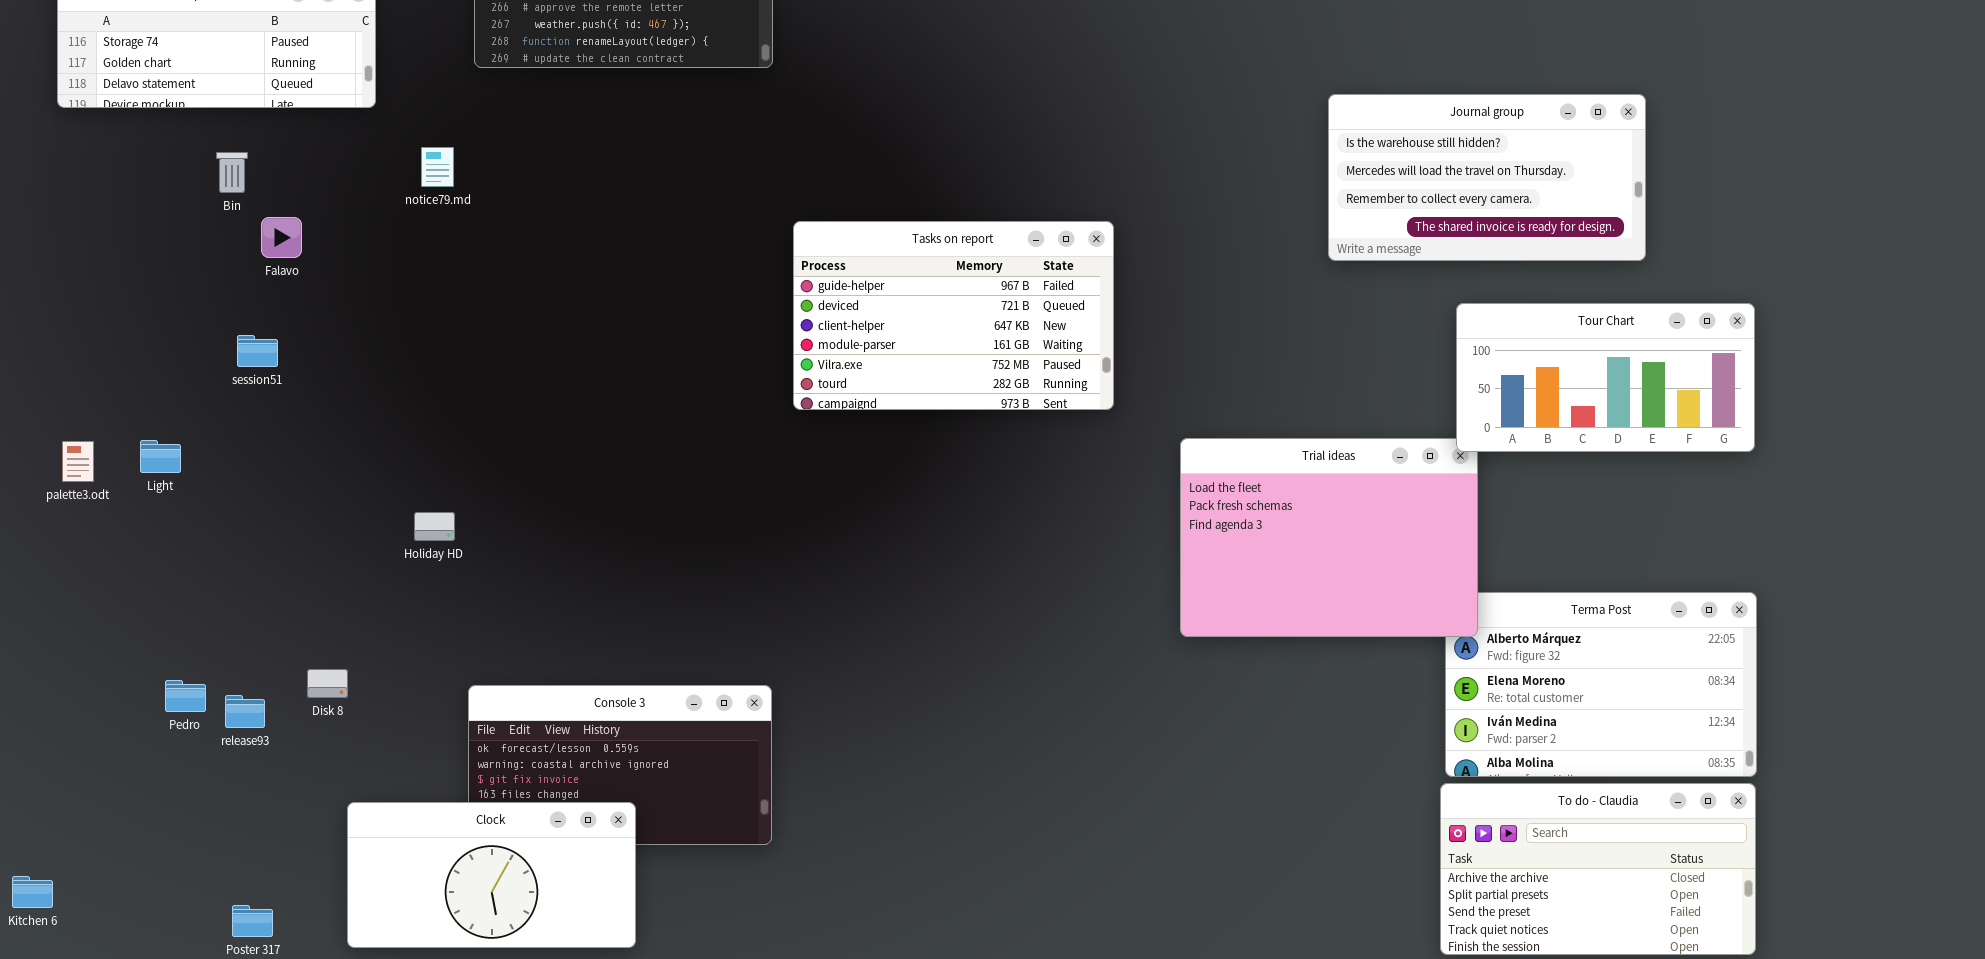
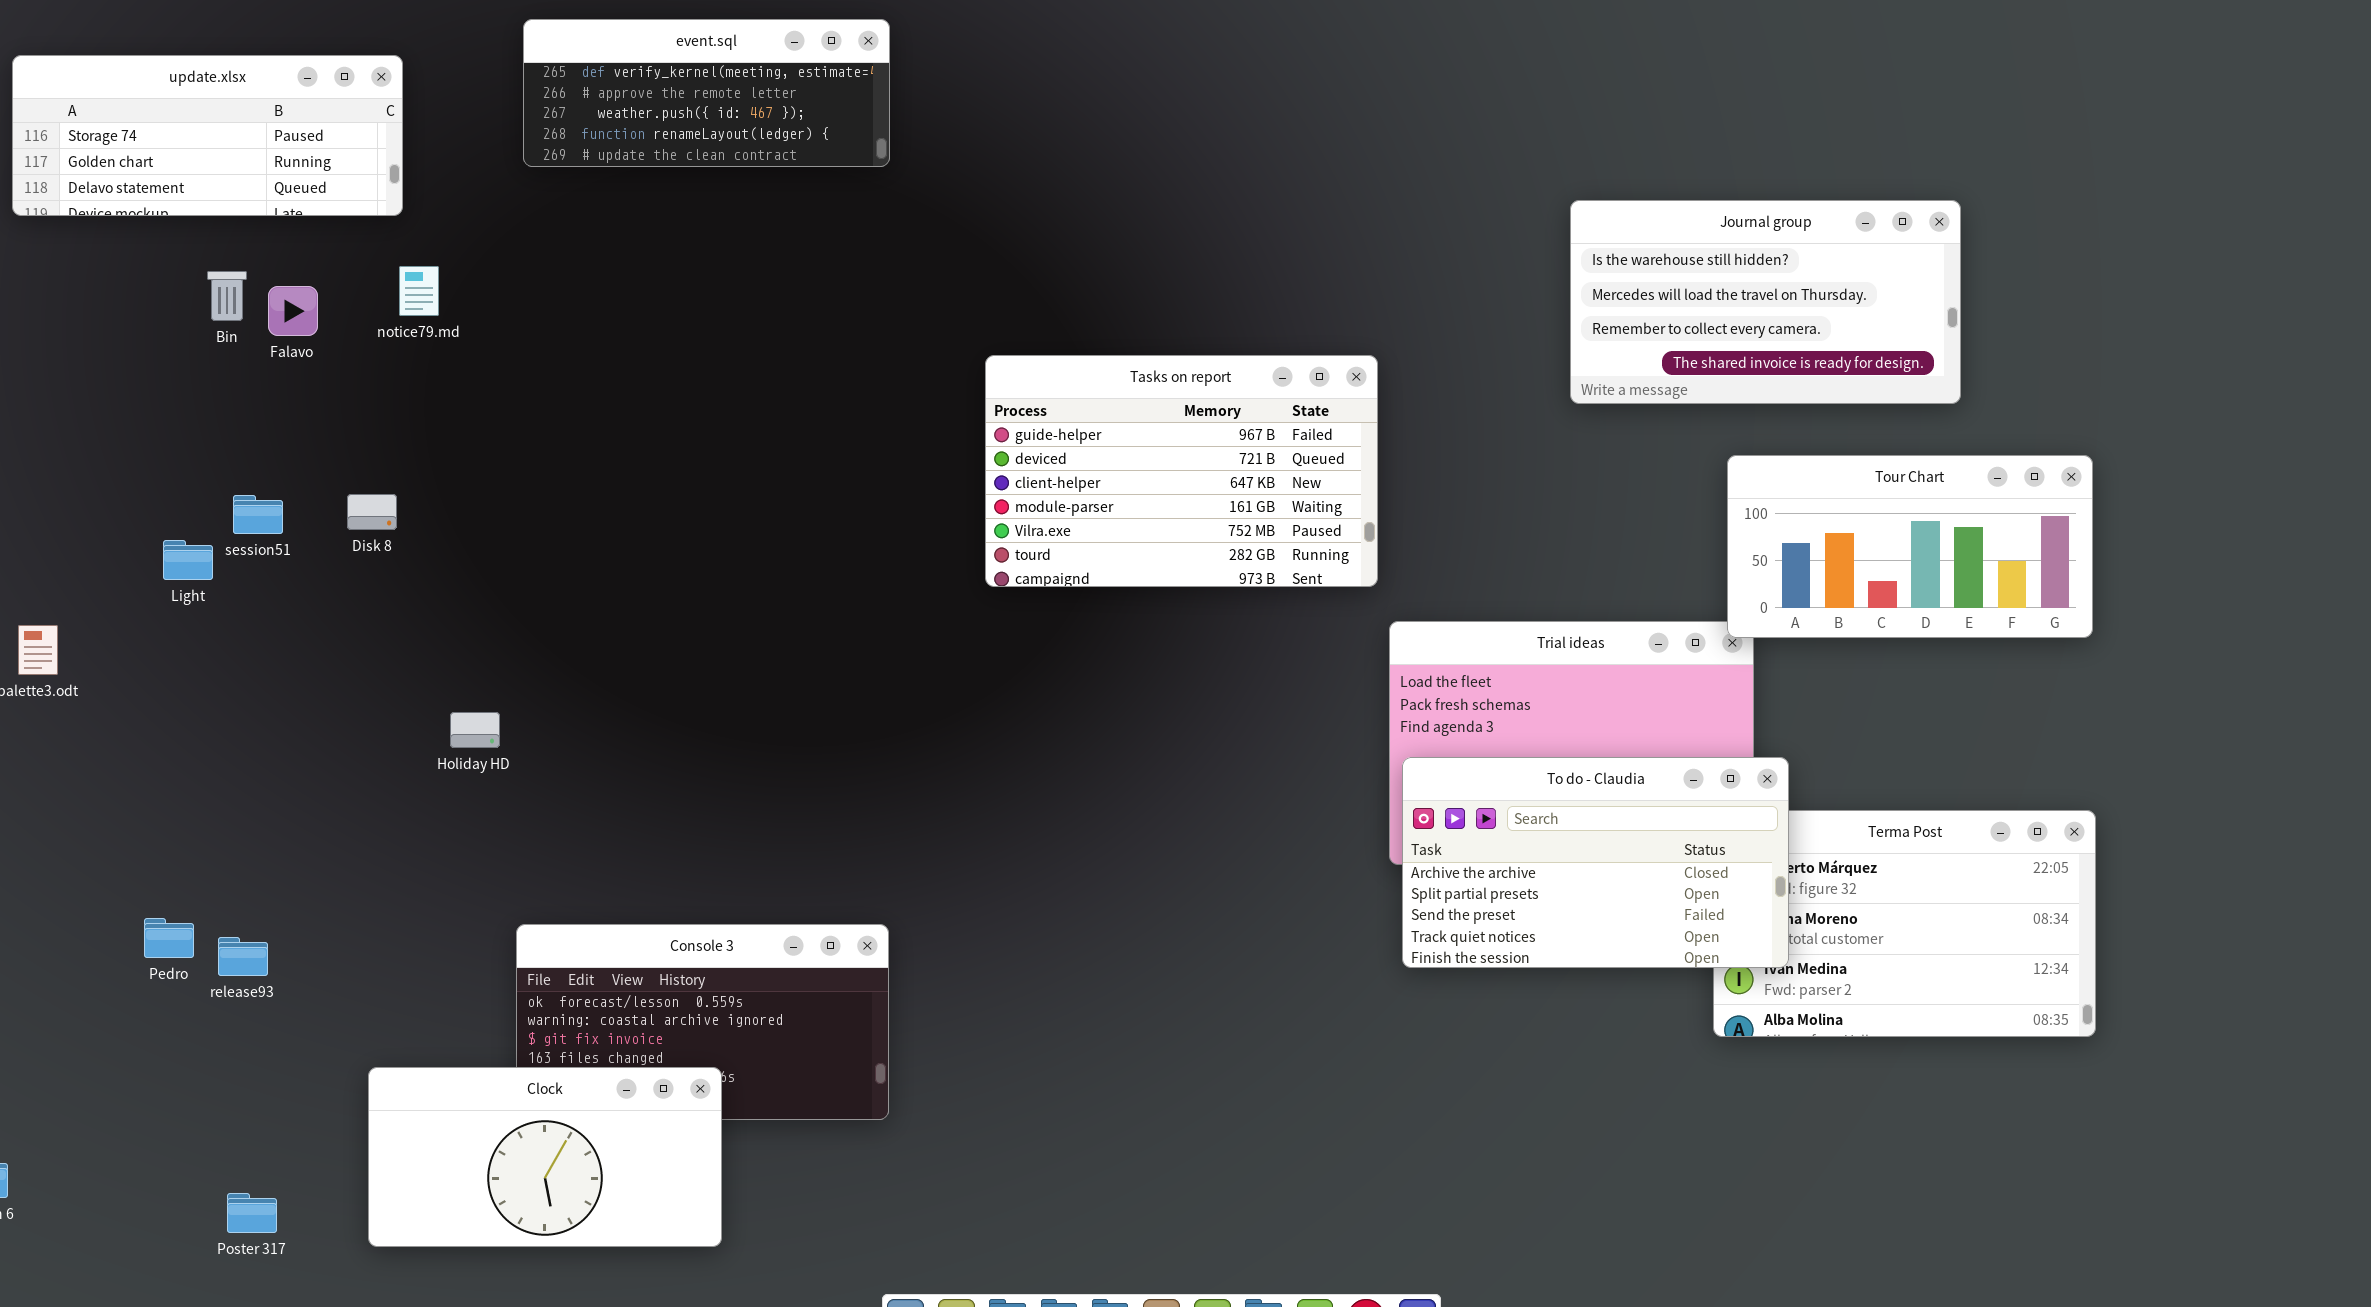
notice79.md: [421,147,454,187] -> [399,266,439,316], moved
Falavo: [261,217,302,258] -> [268,286,318,336], moved
Tasks on report: [793,221,1114,410] -> [985,355,1378,587], moved
Light: [140,440,181,473] -> [163,540,213,580], moved
Disk 8: [307,669,348,698] -> [347,494,397,530], moved
To do - Claudia: [1440,783,1756,955] -> [1402,757,1789,968], moved

